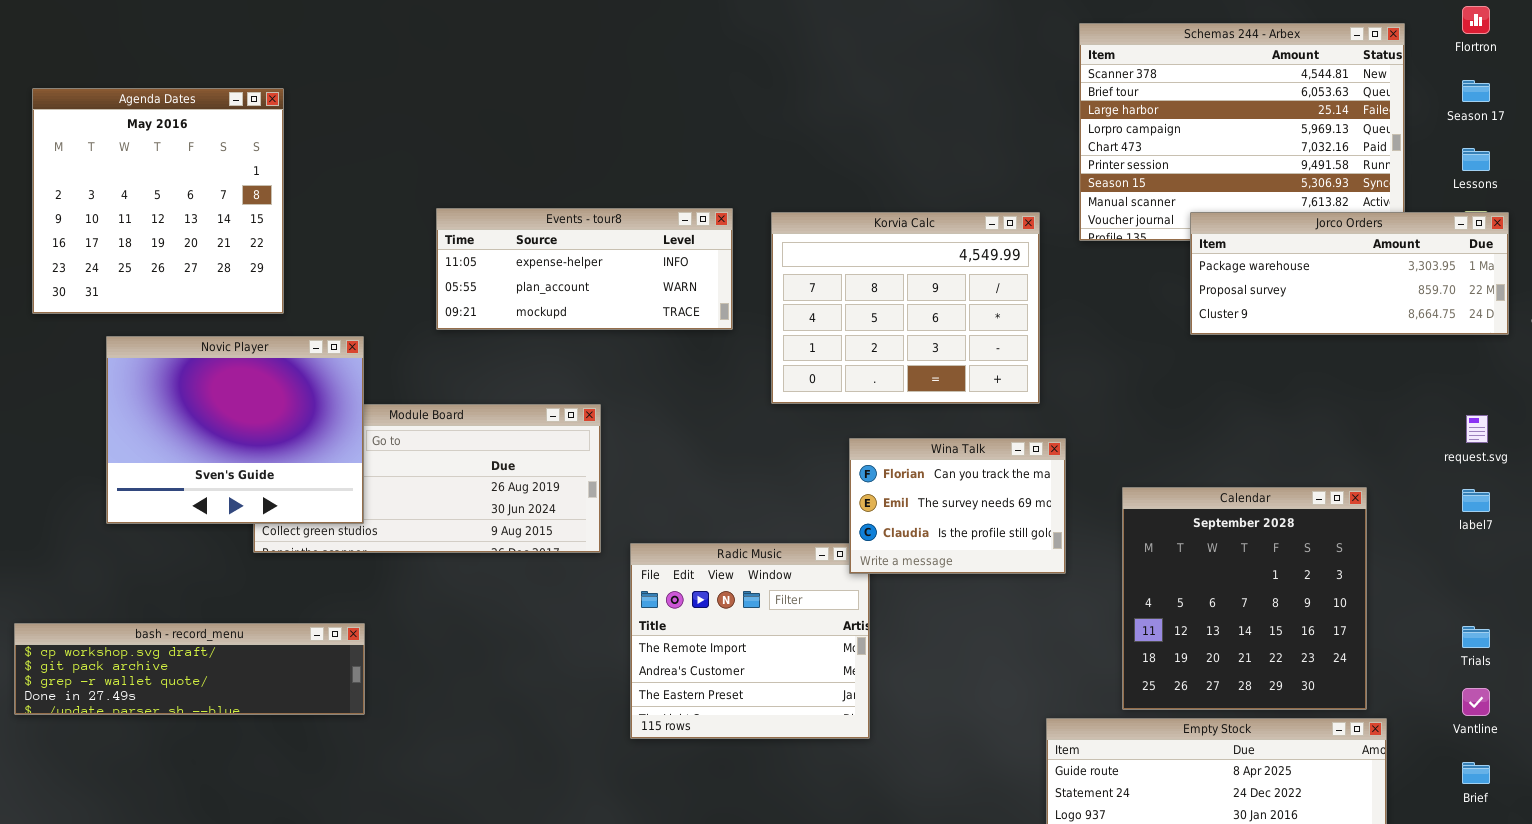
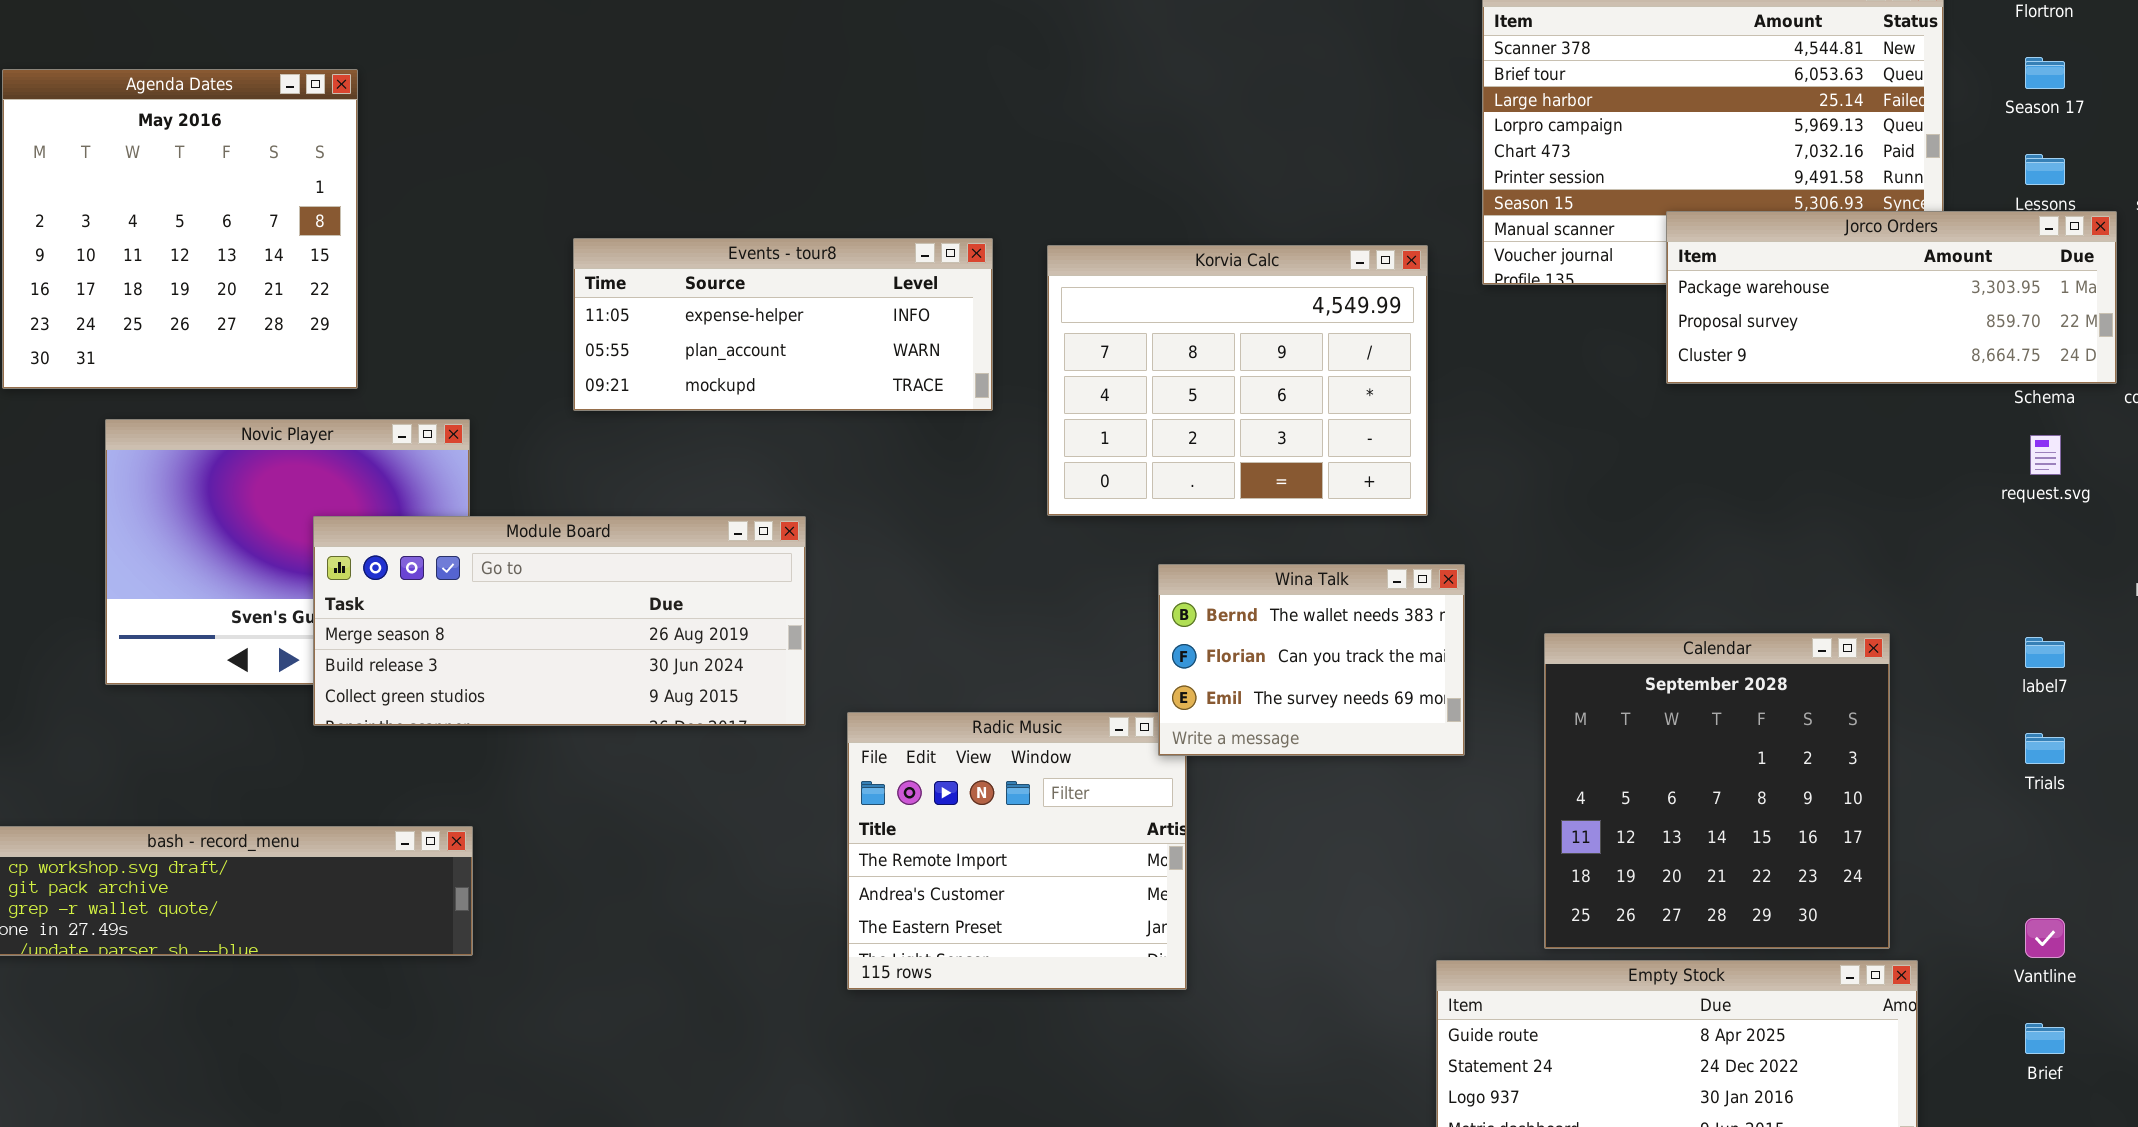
Jorco Orders: [1190,212,1509,335] -> [1666,211,2117,384], moved
Module Board: [253,404,601,553] -> [313,516,806,726], raised
request.svg: [1466,415,1488,443] -> [2030,435,2061,475], moved
Wina Talk: [849,438,1066,574] -> [1158,564,1465,756], scrolled up 1 row
Trials: [1462,626,1490,648] -> [2025,733,2065,764], moved

